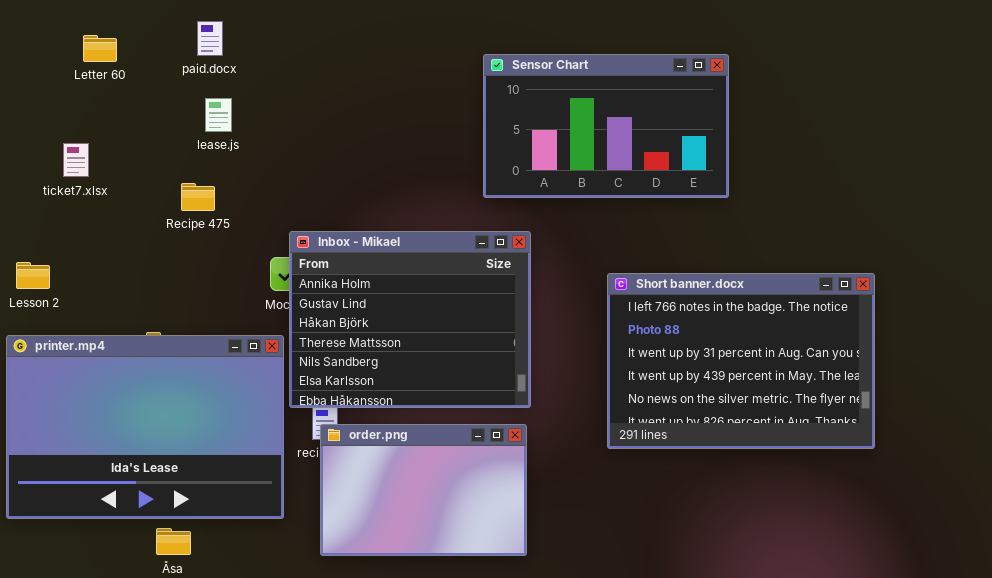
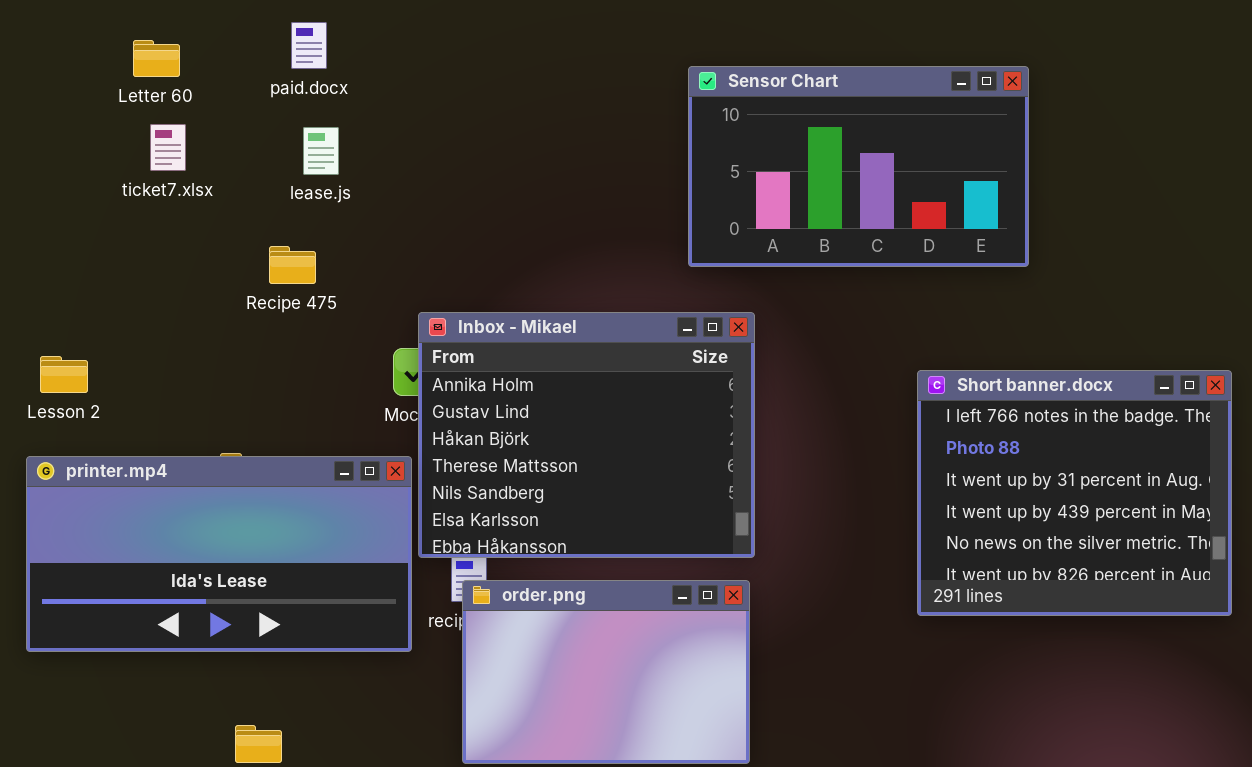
ticket7.xlsx: [63,143,89,177] -> [150,124,186,171], moved
Short banner.docx: [607,273,875,449] -> [917,370,1232,616], resized
printer.mp4: [6,335,284,519] -> [26,456,412,652], resized

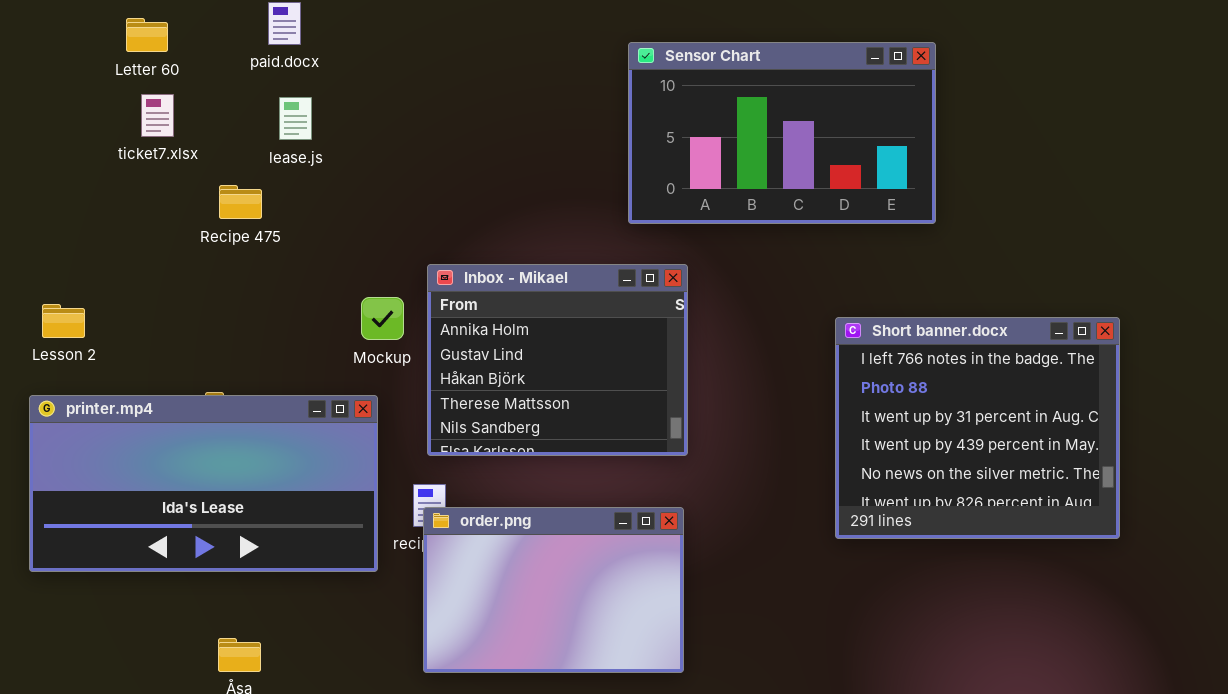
Recipe 475: [269,246,316,284] -> [219,185,262,219], moved
Inbox - Mikael: [418,312,755,558] -> [427,264,688,456], resized

